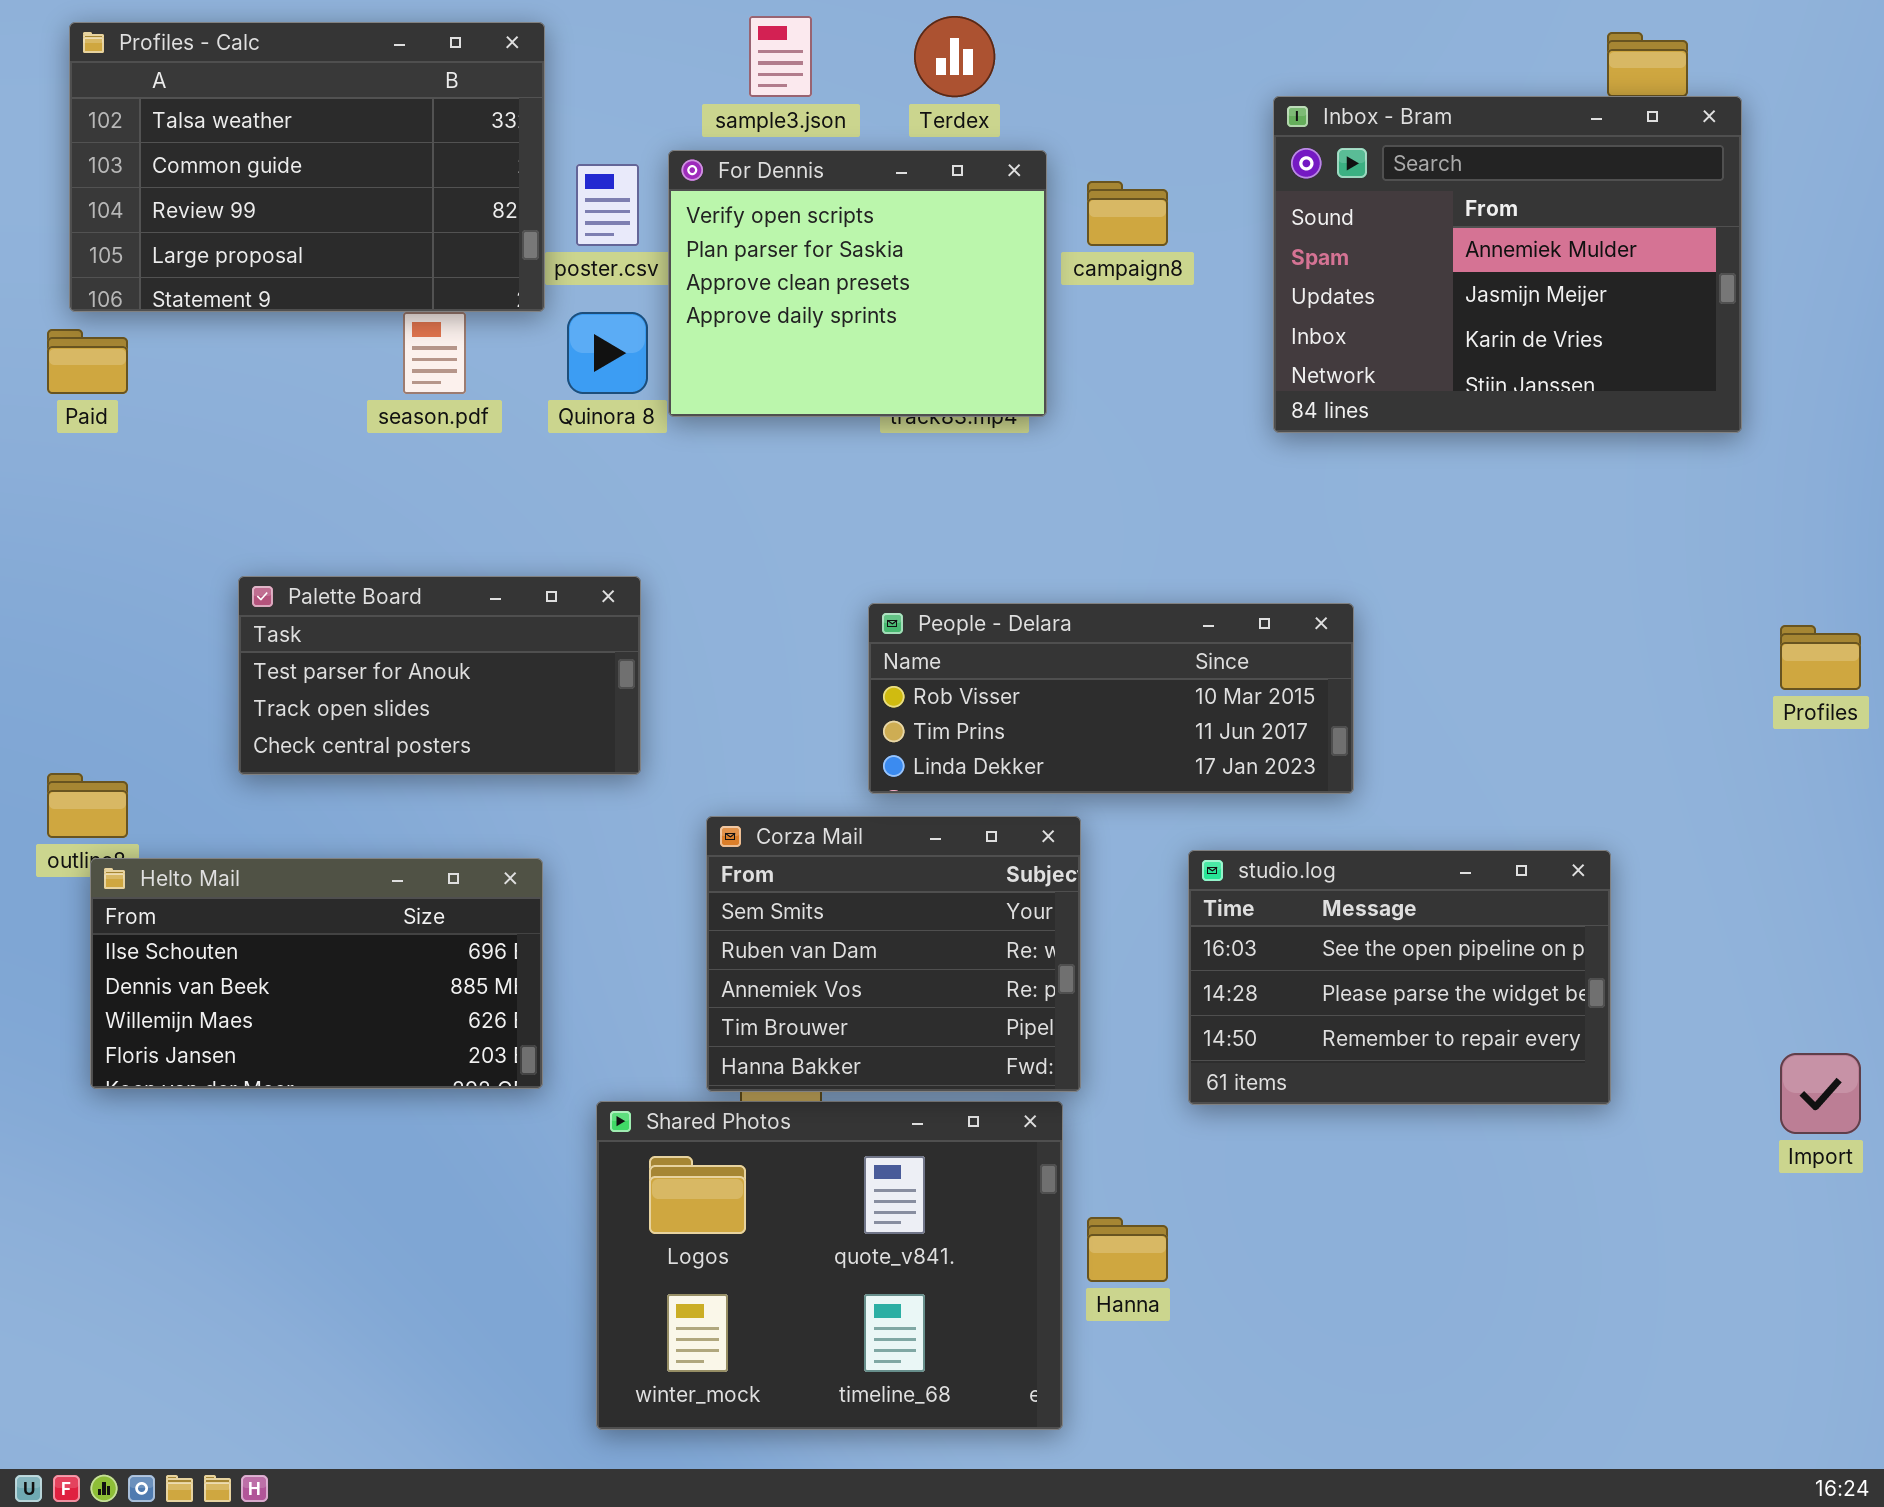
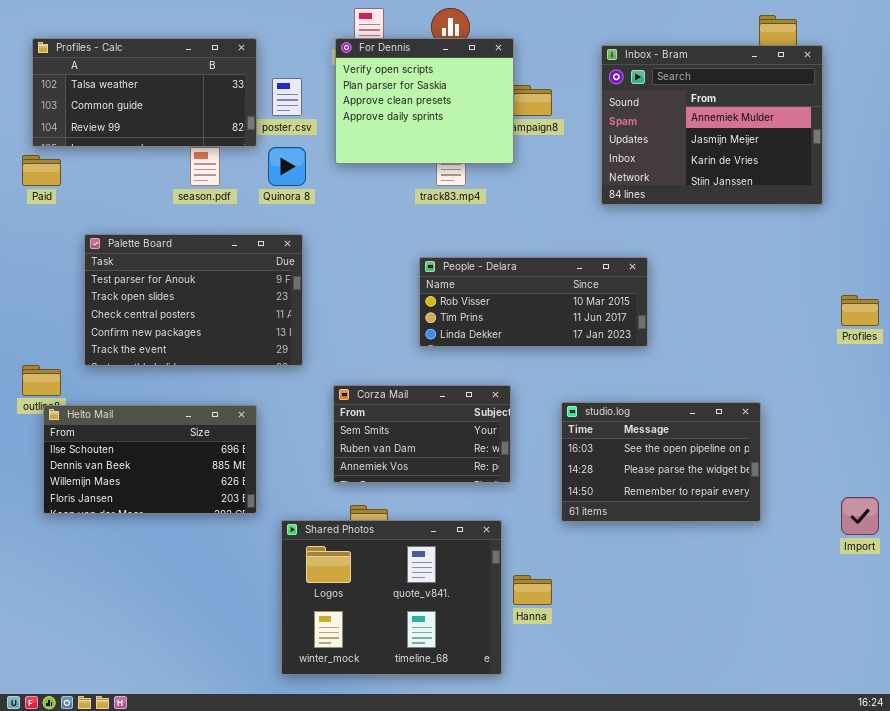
Profiles - Calc: [69,22,545,312] -> [32,38,257,147], resized
For Dennis: [668,150,1047,417] -> [335,38,514,164], moved
Palette Board: [238,576,641,775] -> [84,234,303,366], resized
People - Delara: [868,603,1354,794] -> [419,257,648,347], moved
Corza Mail: [706,816,1081,1092] -> [333,385,511,483], resized

